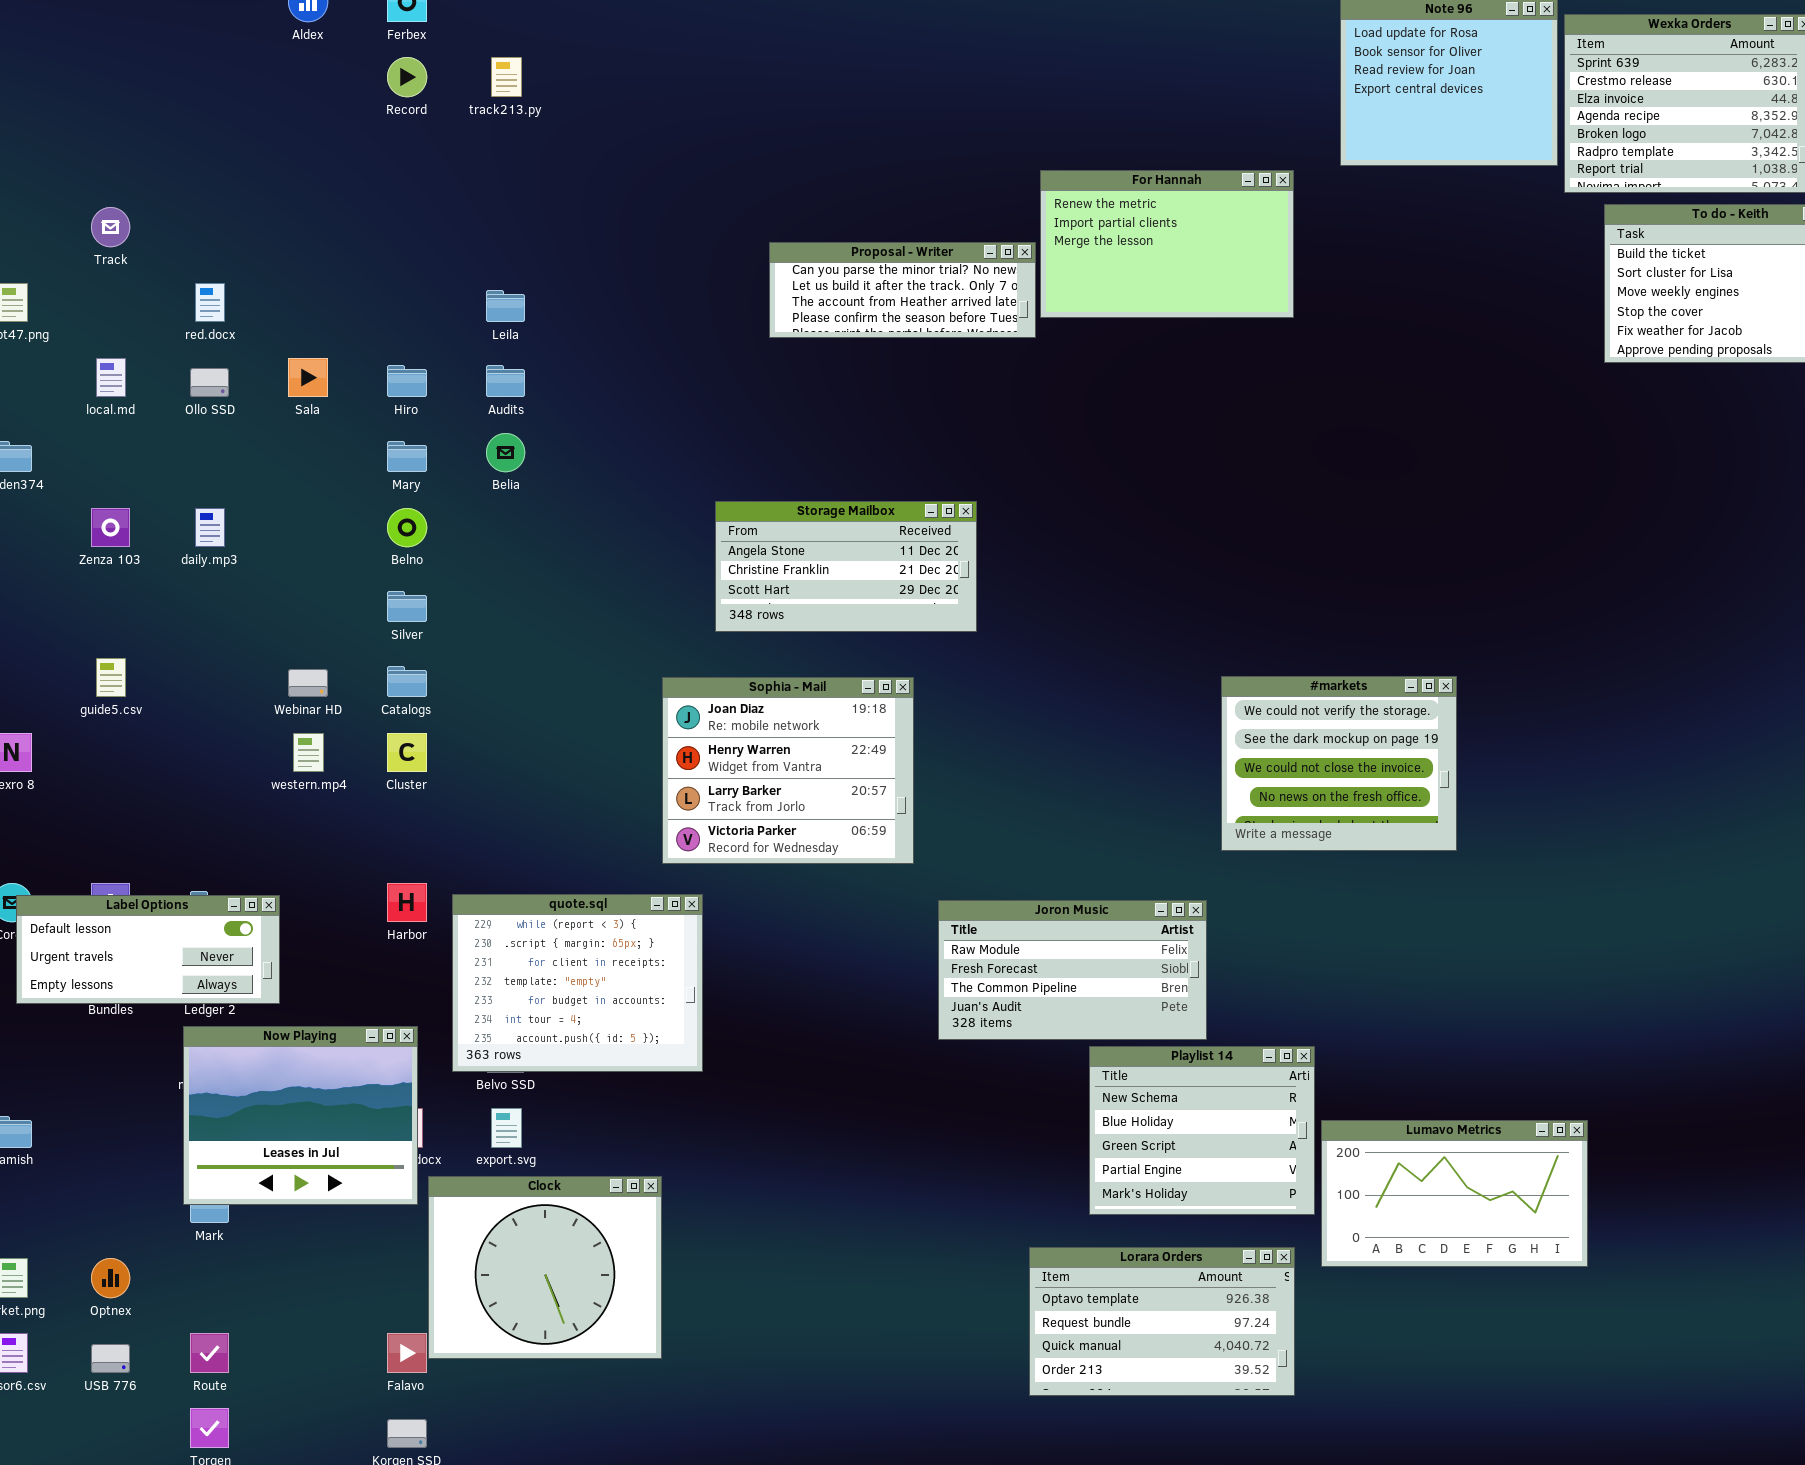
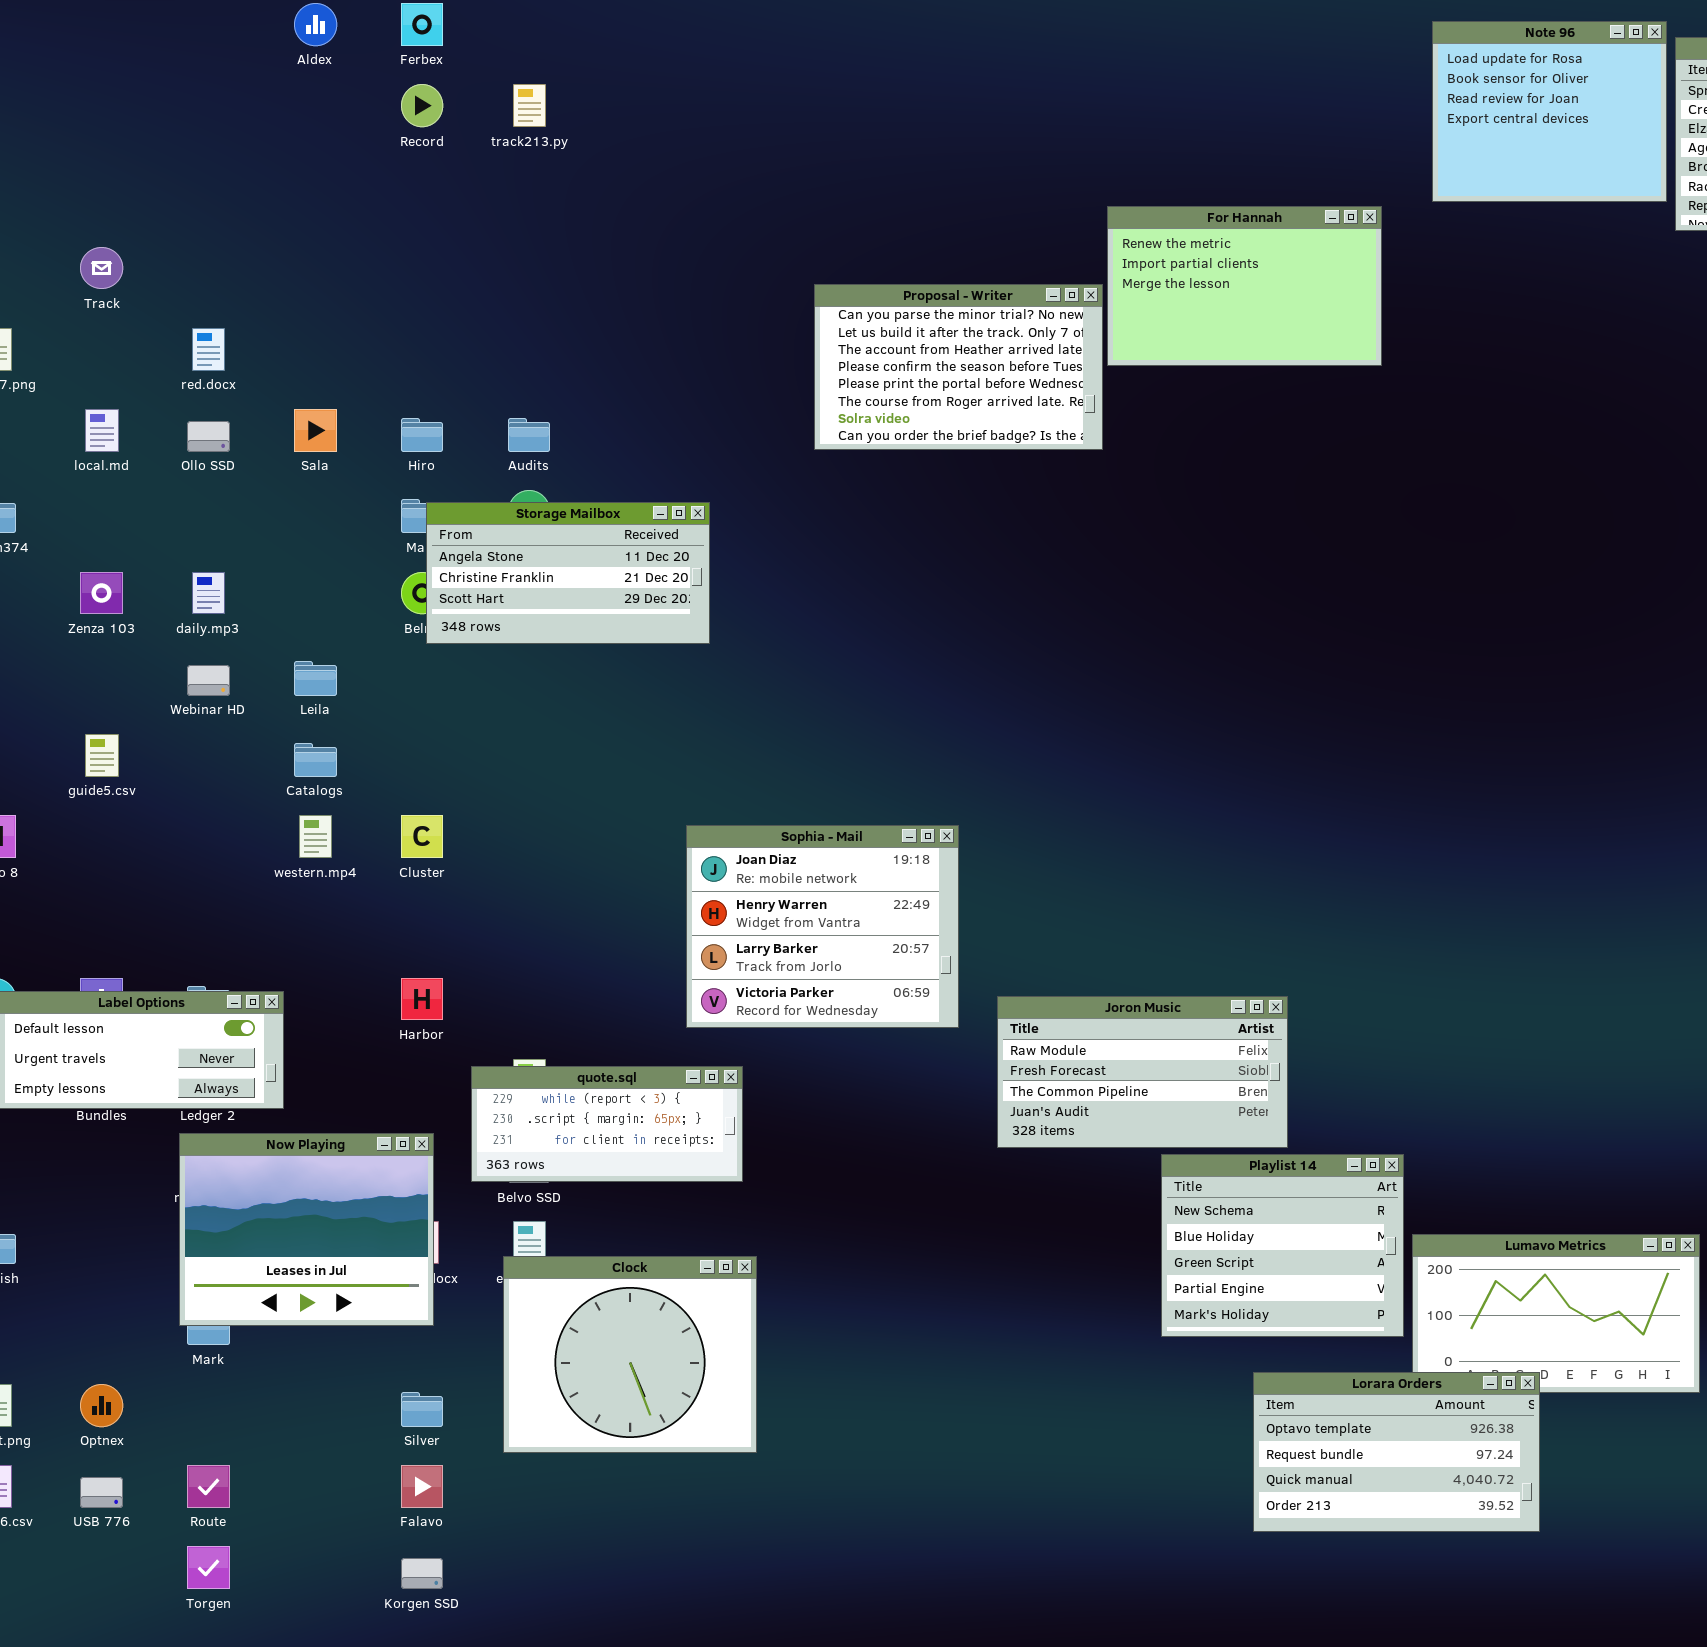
Proposal - Writer: [769,242,1036,338] -> [814,284,1103,450], resized
Leila: [486,290,525,322] -> [294,661,337,696], moved
Storage Mailbox: [715,501,977,632] -> [426,502,710,644], moved
Silver: [387,591,427,622] -> [401,1392,443,1427], moved
Catalogs: [387,666,427,697] -> [294,743,337,777], moved
Webinar HD: [288,669,328,697] -> [187,665,230,696], moved
#markets: [1221,676,1457,851] -> none, closed
Sophia - Mail: [662,677,914,864] -> [686,825,959,1028], moved
quote.sql: [452,894,703,1072] -> [471,1066,743,1182], resized
Clock: [428,1176,662,1359] -> [503,1256,757,1453], moved
Lorara Orders: [1029,1247,1295,1396] -> [1253,1372,1540,1532], moved

